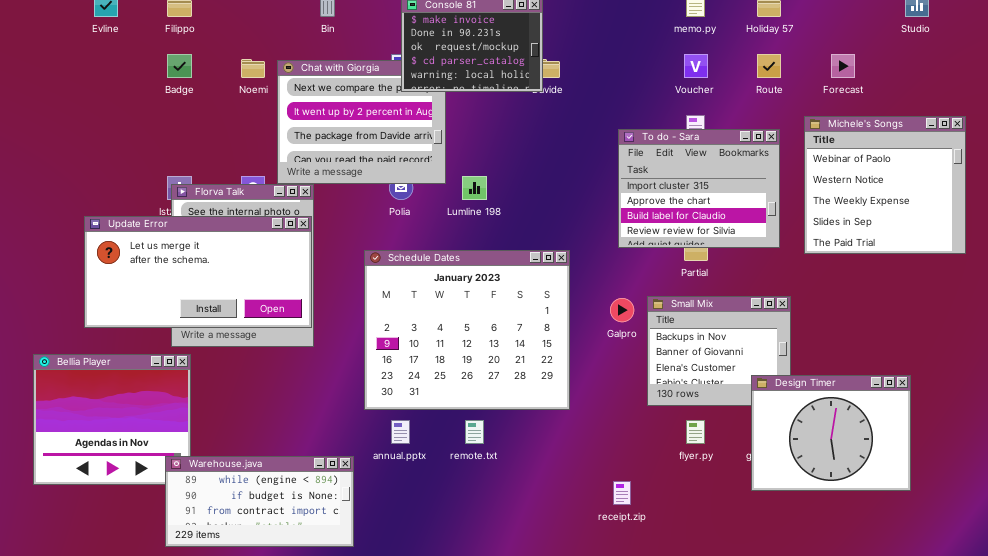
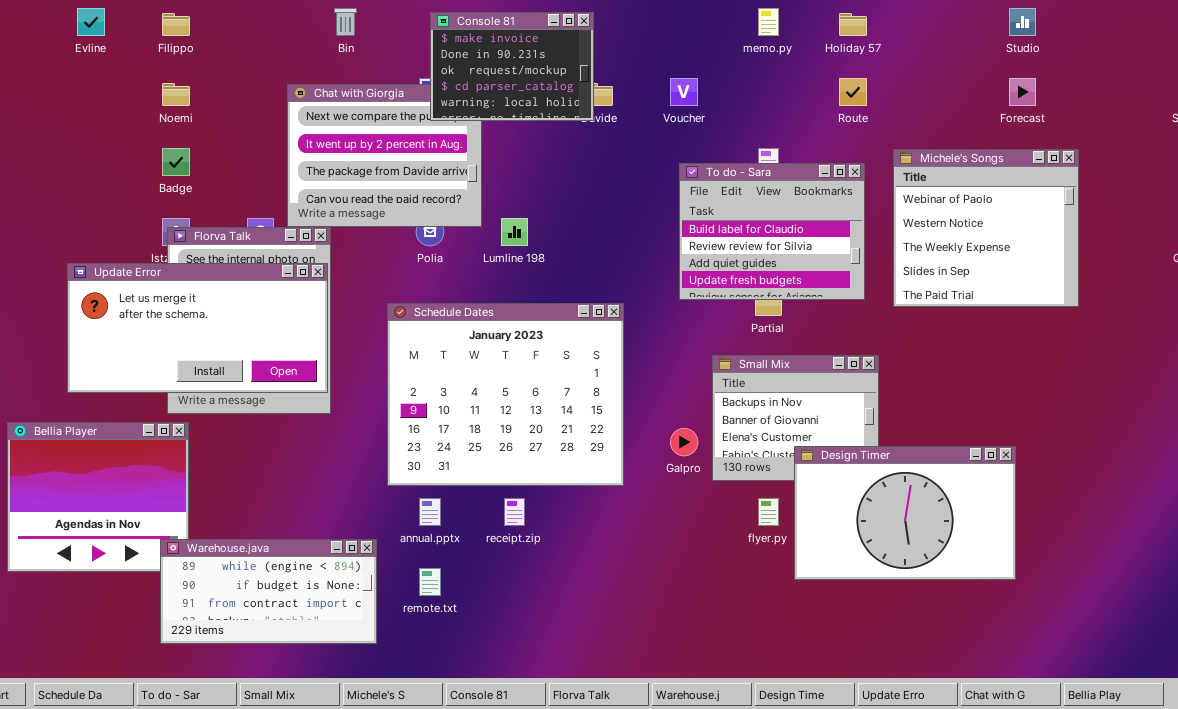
Badge: [167,54,192,78] -> [162,148,190,176], moved
Voucher: [684,54,708,78] -> [670,78,698,106], moved
Forecast: [831,54,855,78] -> [1009,78,1036,106], moved
Noemi: [241,59,265,78] -> [162,83,190,106], moved
To do - Sara: [618,129,780,248] -> [679,163,865,300], scrolled down 2 rows
Galpro: [610,298,634,322] -> [670,428,698,456], moved
Design Timer: [751,375,911,491] -> [794,446,1016,580], resized
remote.txt: [465,420,484,444] -> [419,568,441,596], moved
receipt.zip: [613,481,631,505] -> [504,498,525,526], moved

